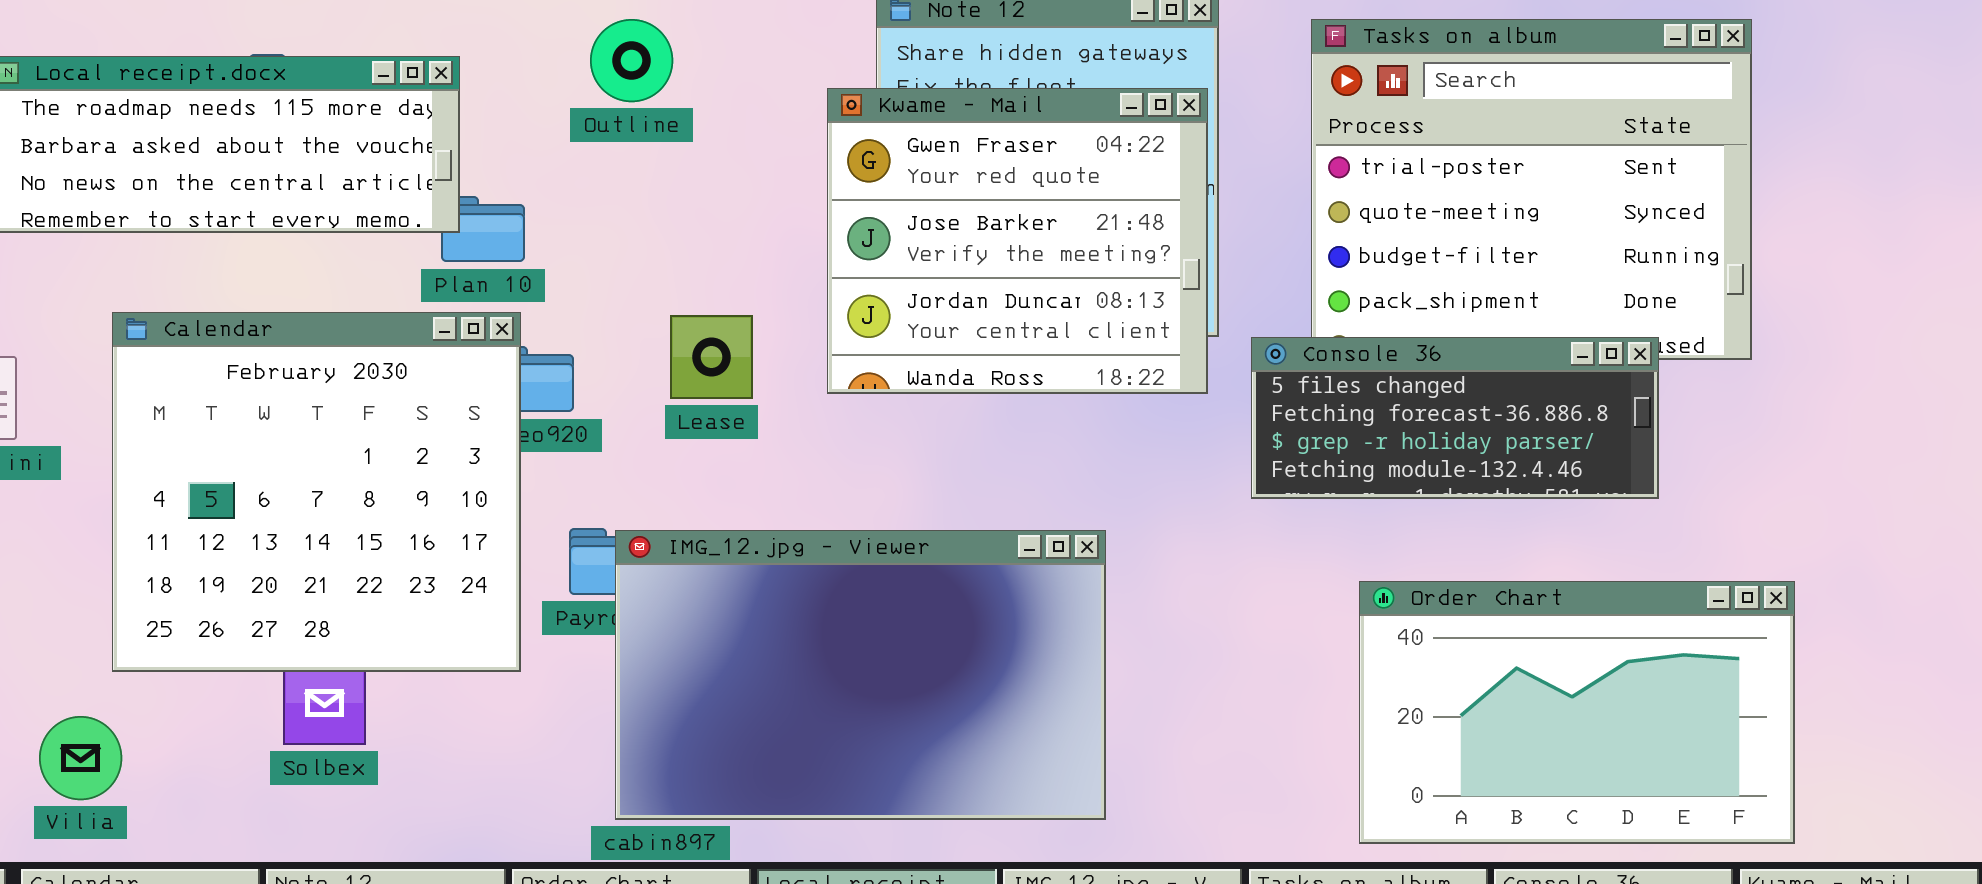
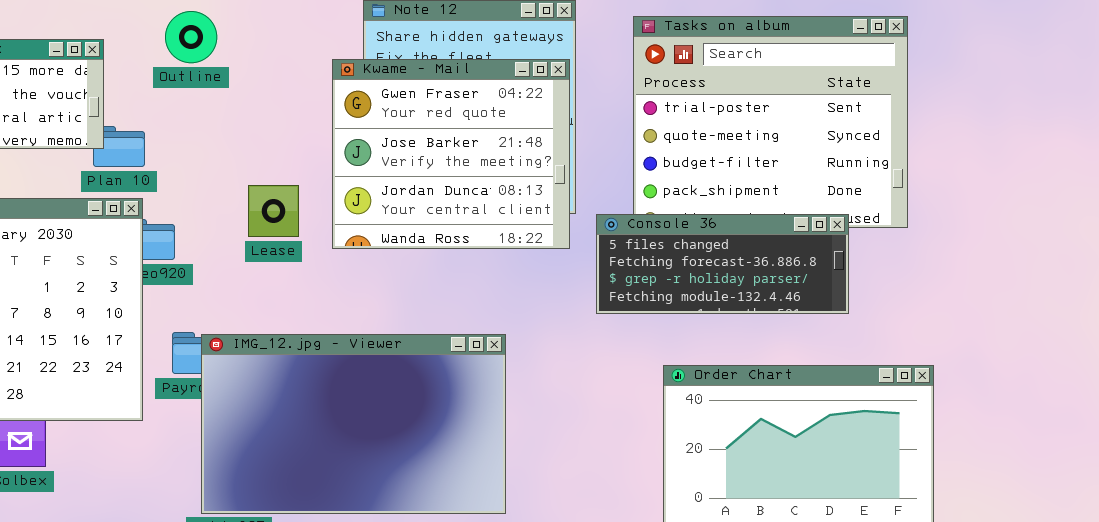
Outline: [590,19,673,102] -> [165,11,217,63], moved
Lease: [670,315,753,399] -> [248,185,299,237], moved

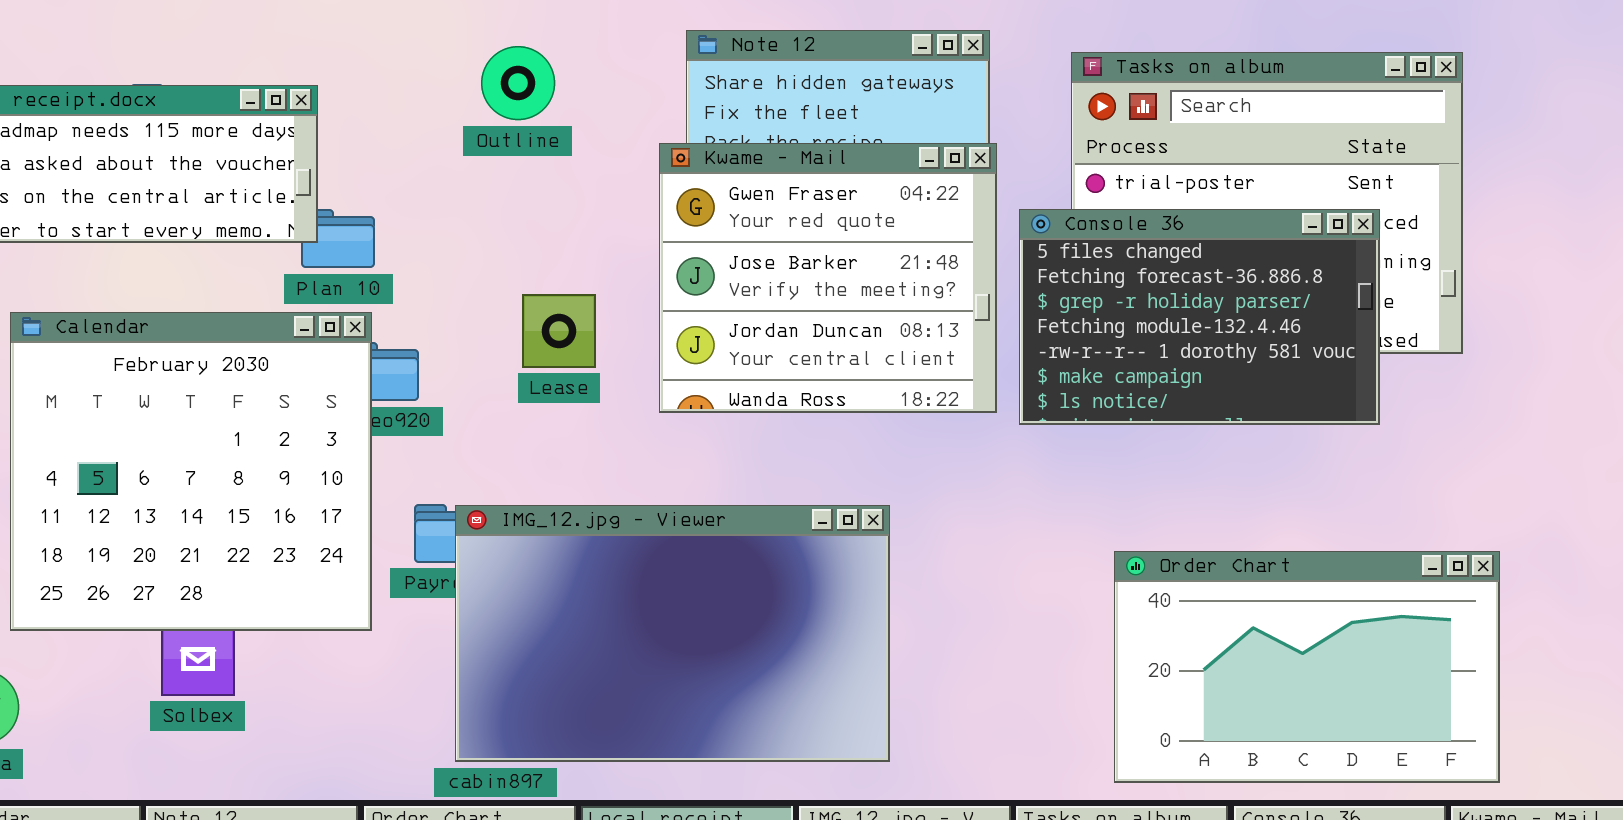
Outline: [165,11,217,63] -> [481,46,555,120], moved
Kwame - Mail: [332,59,570,249] -> [659,143,997,413], moved
Console 36: [596,214,849,314] -> [1019,209,1380,425], moved, resized

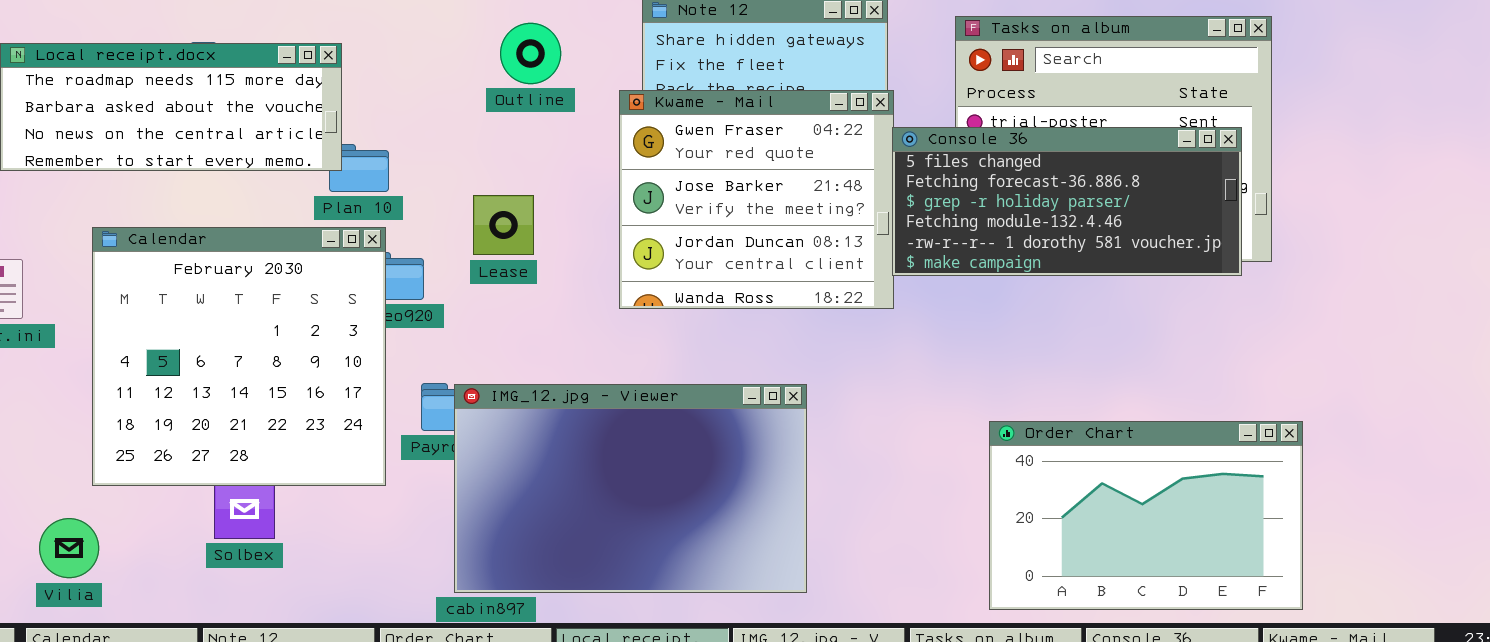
Outline: [481,46,555,120] -> [500,23,561,84], moved
Console 36: [1019,209,1380,425] -> [892,127,1242,276], moved, resized
Lease: [522,294,596,368] -> [473,195,534,255], moved

